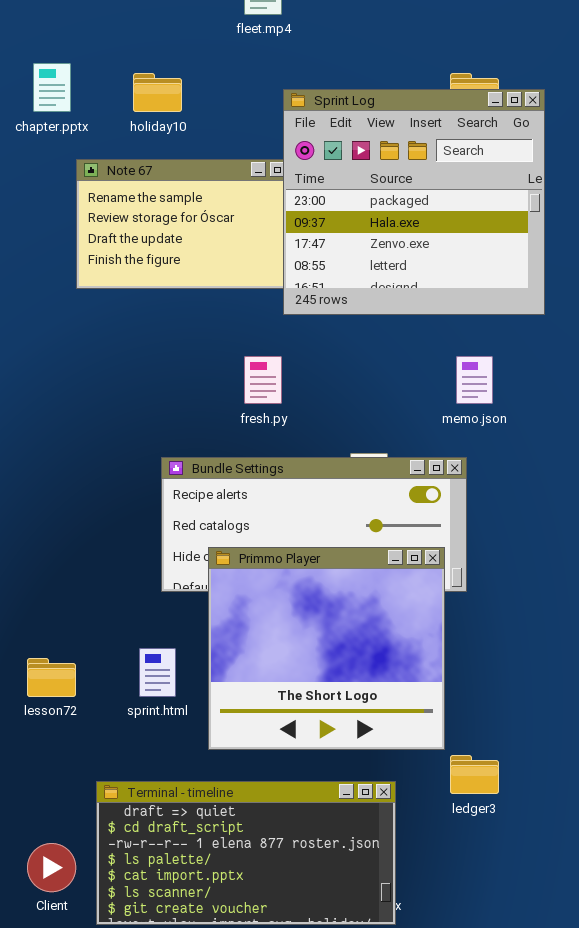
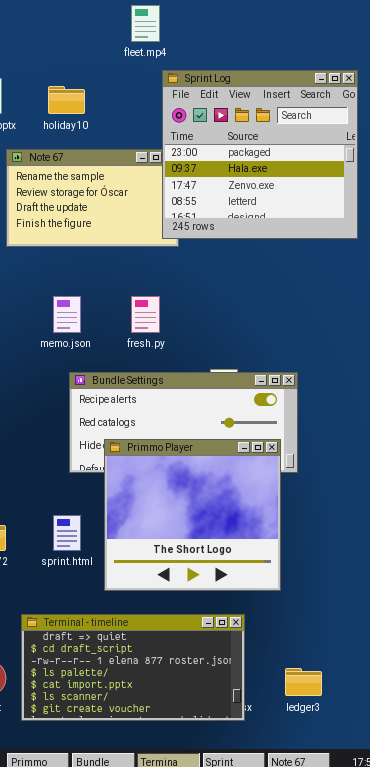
Sprint Log: [283,89,545,315] -> [162,70,358,239], moved
memo.json: [456,356,493,404] -> [53,296,81,333], moved
ledger3: [450,755,499,794] -> [285,668,322,696], moved

